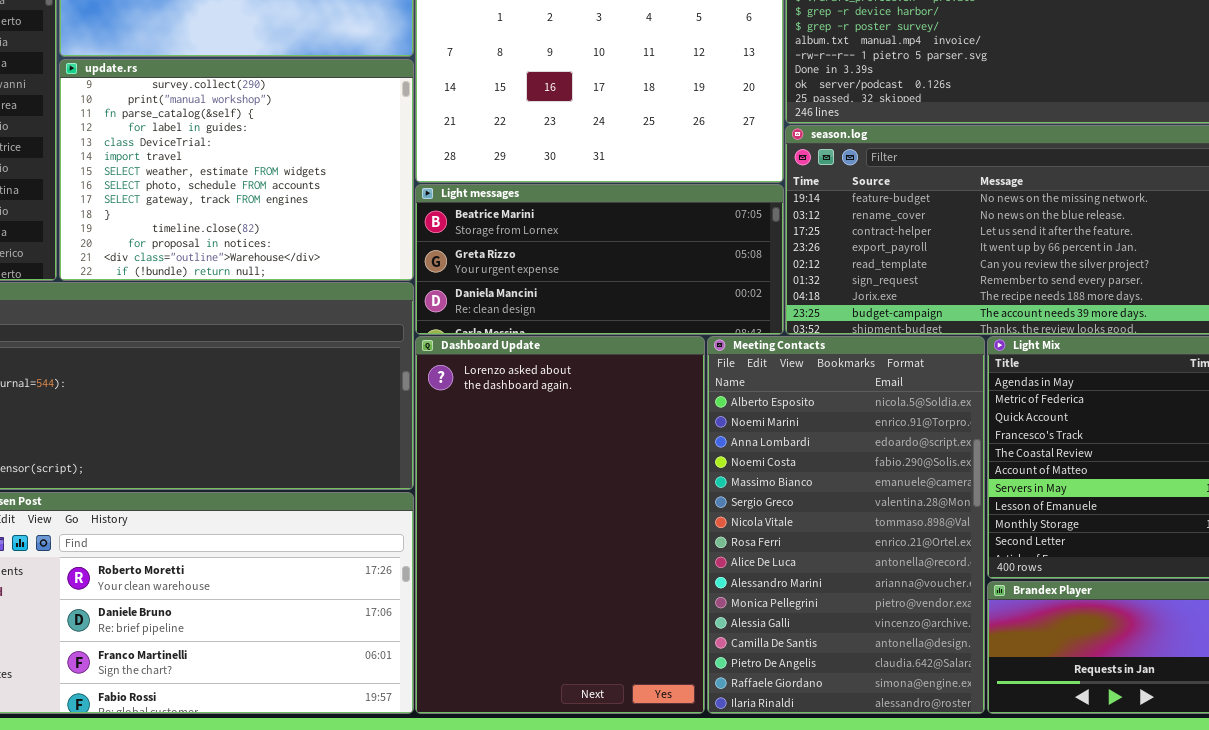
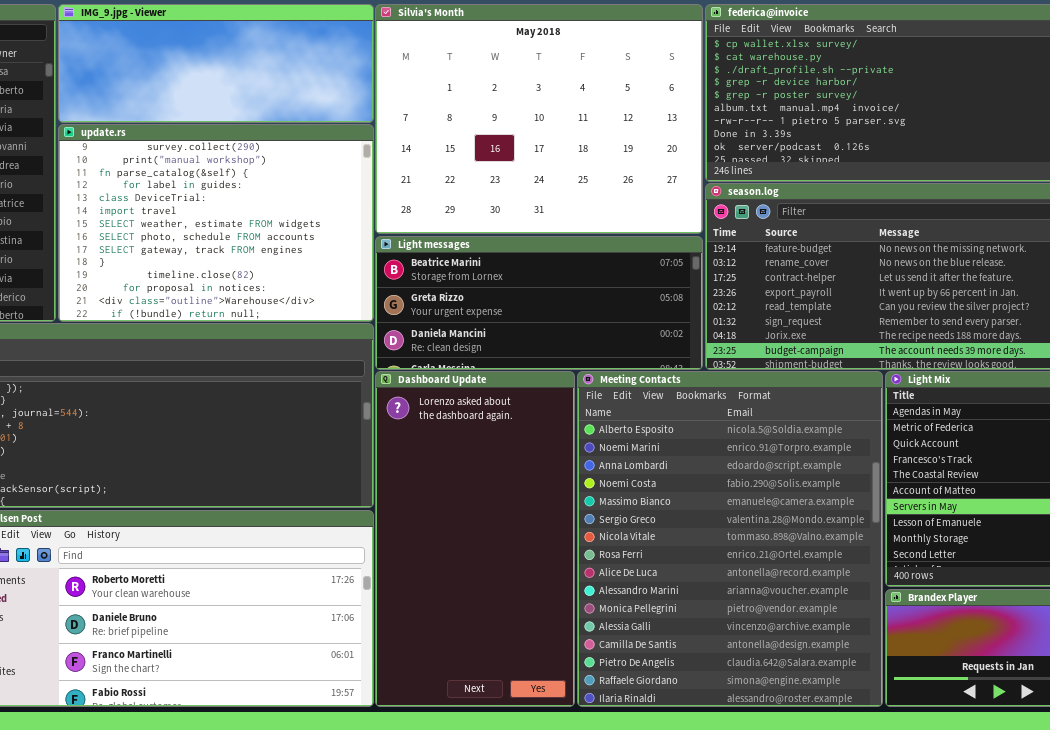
Dashboard Update: [415,336,705,714] -> [375,371,575,707], resized
Meeting Contacts: [707,336,985,714] -> [577,371,883,707], resized

